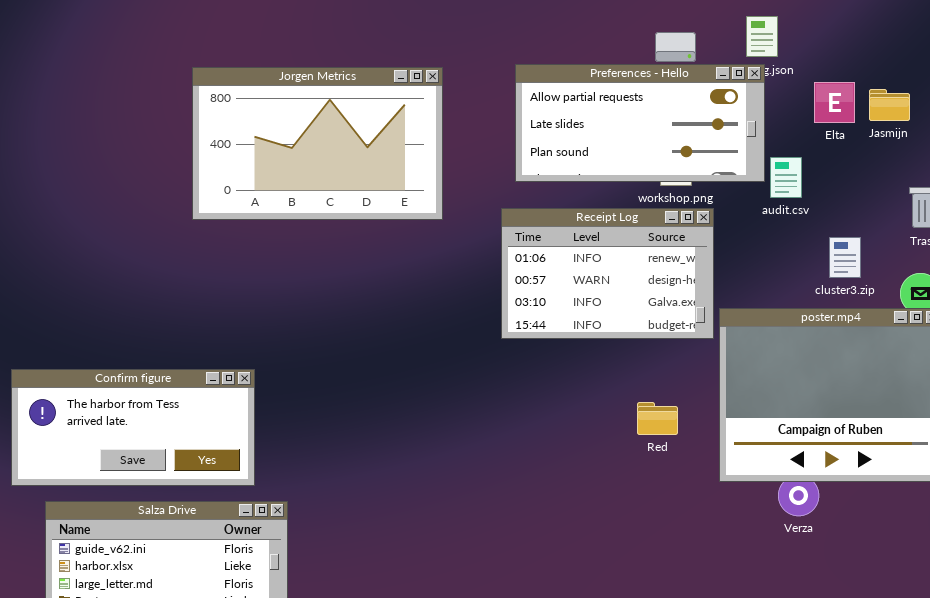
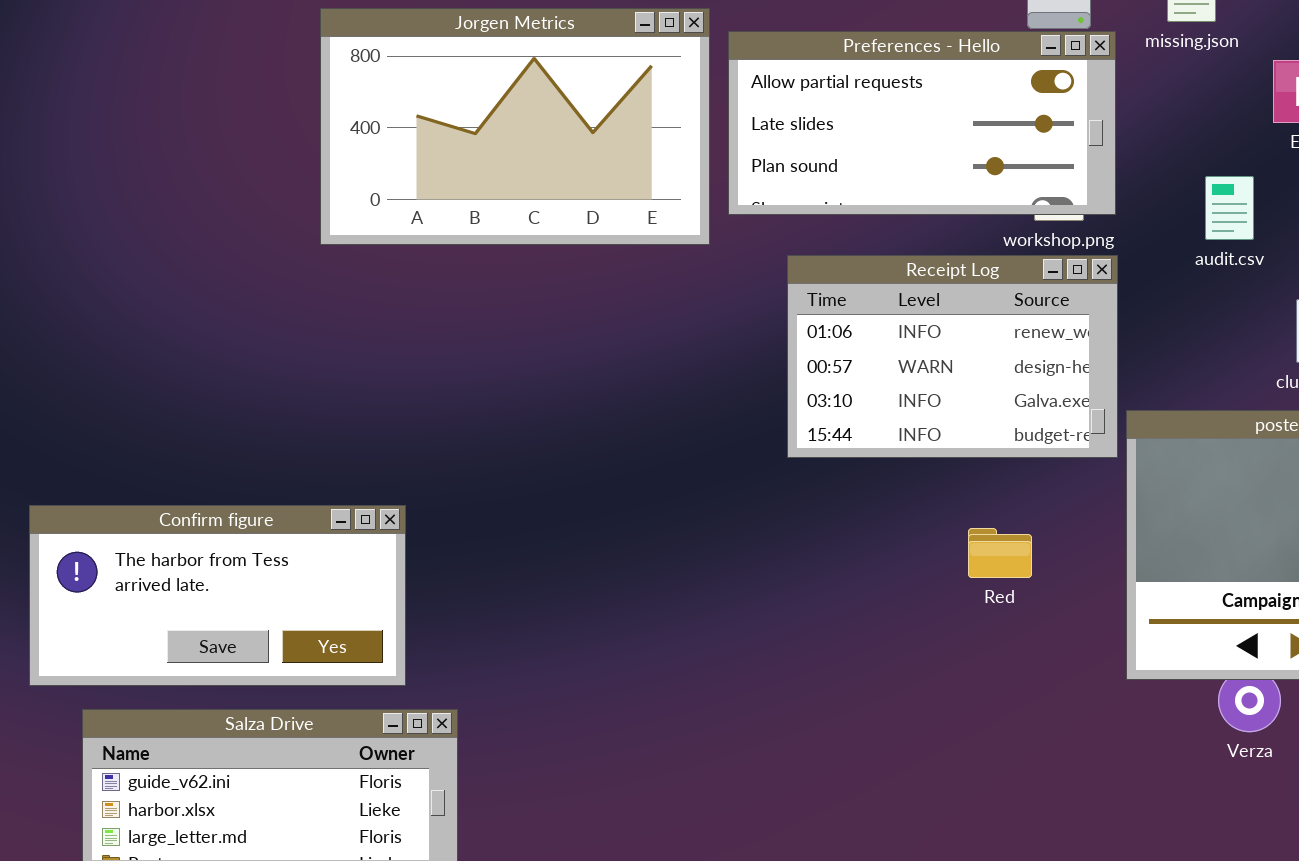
Preferences - Hello: [515,64,765,182] -> [728,31,1116,215], moved
Jorgen Metrics: [192,67,443,220] -> [320,8,710,245], moved
Red: [637,402,678,435] -> [968,528,1032,578], moved

